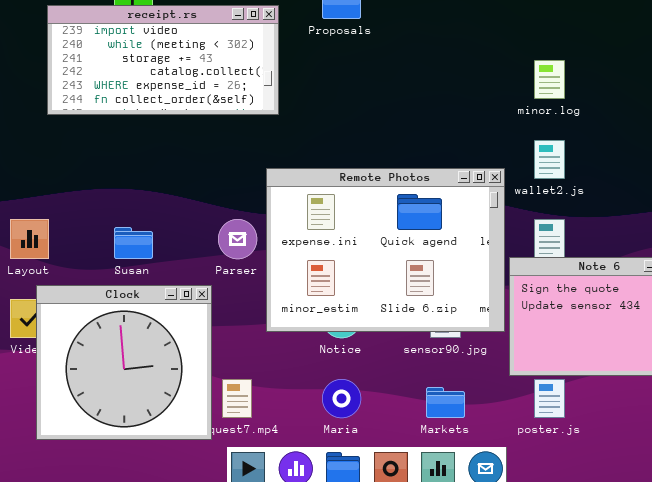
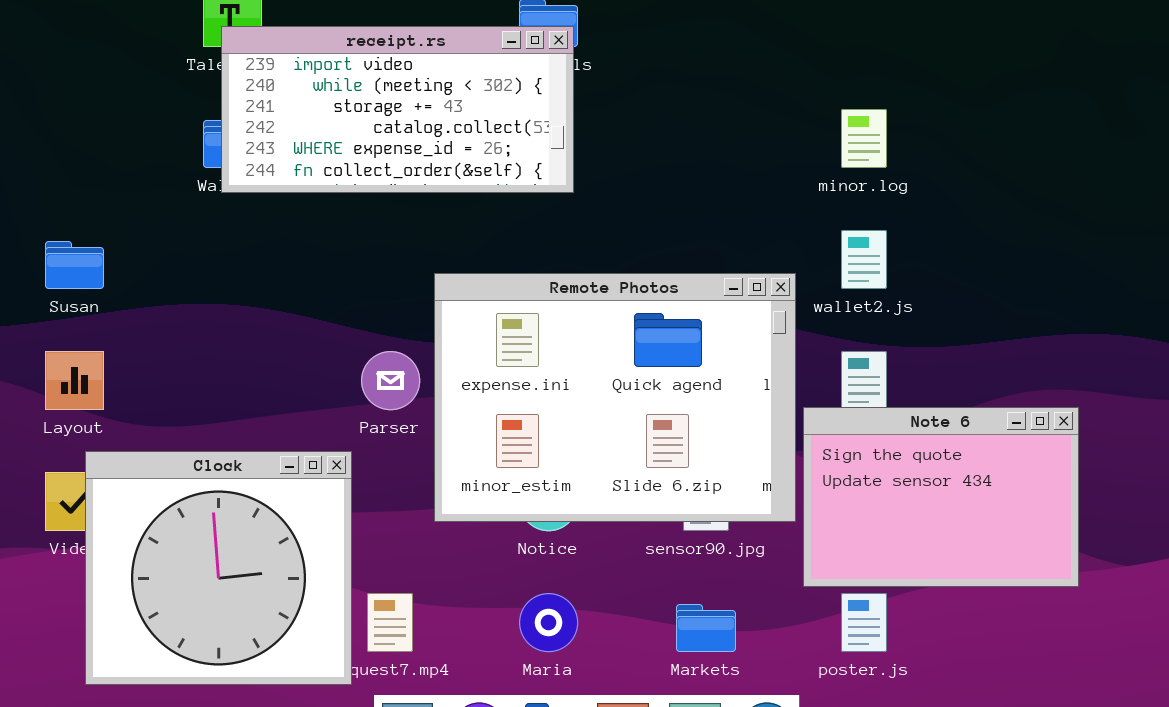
receipt.rs: [47,5,279,115] -> [221,26,574,193], moved
Susan: [114,227,153,259] -> [45,241,104,289], moved

